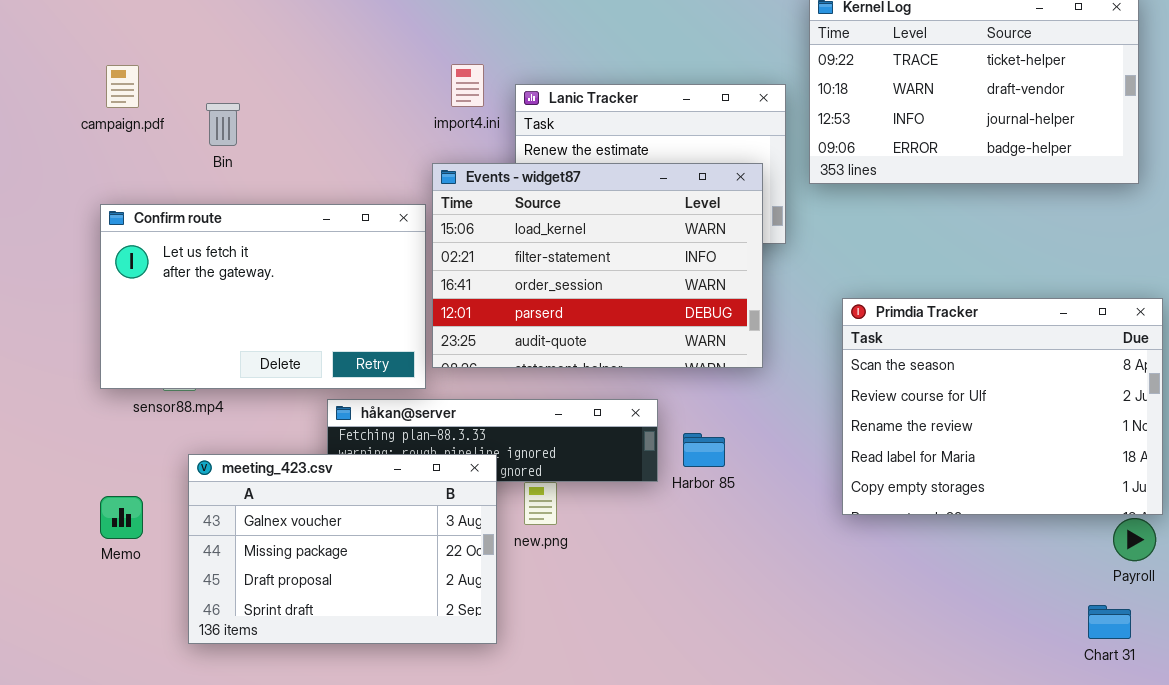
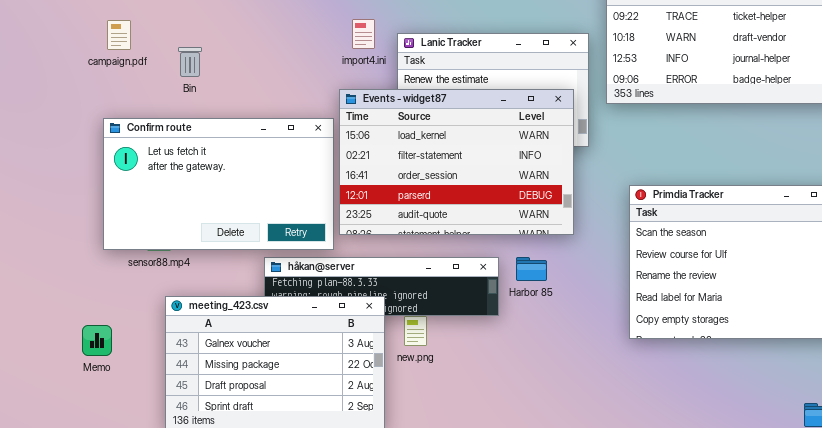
Harbor 85: [683,433,725,467] -> [516,257,547,281], moved
Memo: [100,496,143,539] -> [82,325,112,356], moved

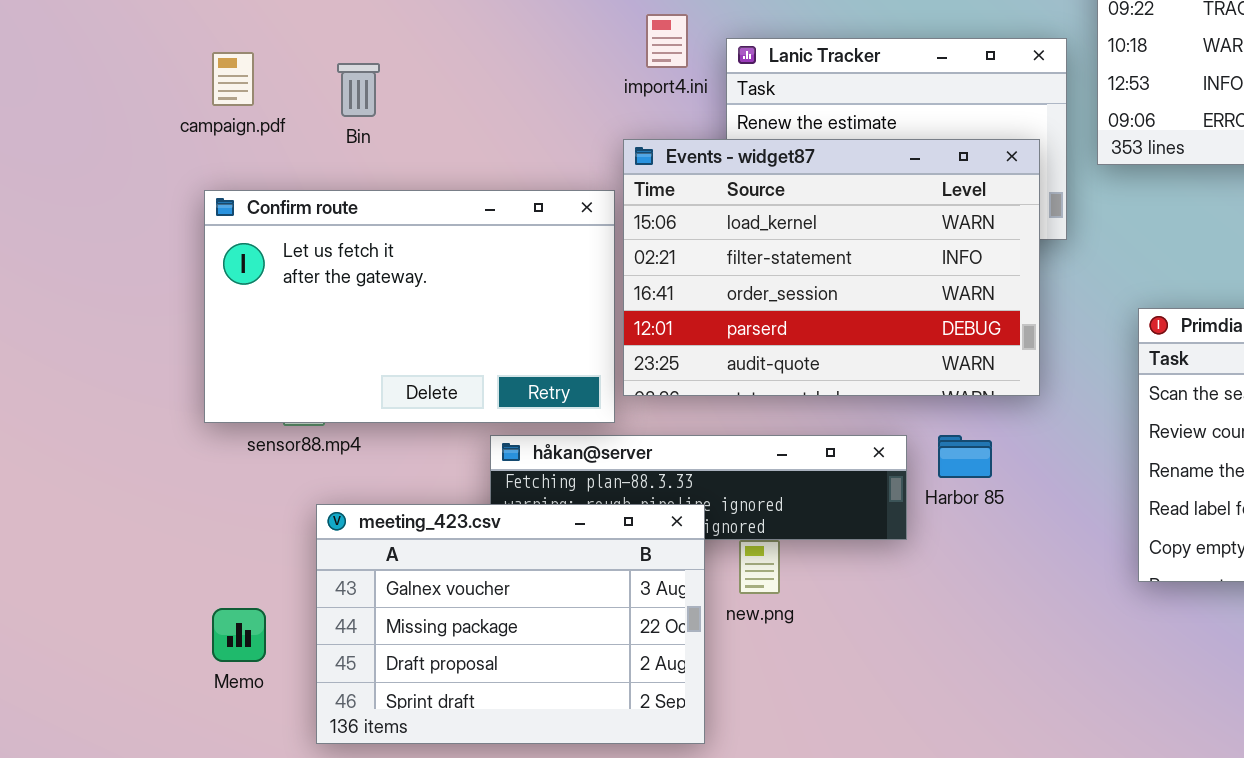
campaign.pdf: [107,20,131,50] -> [212,52,254,106], moved
Memo: [82,325,112,356] -> [212,608,266,662], moved

